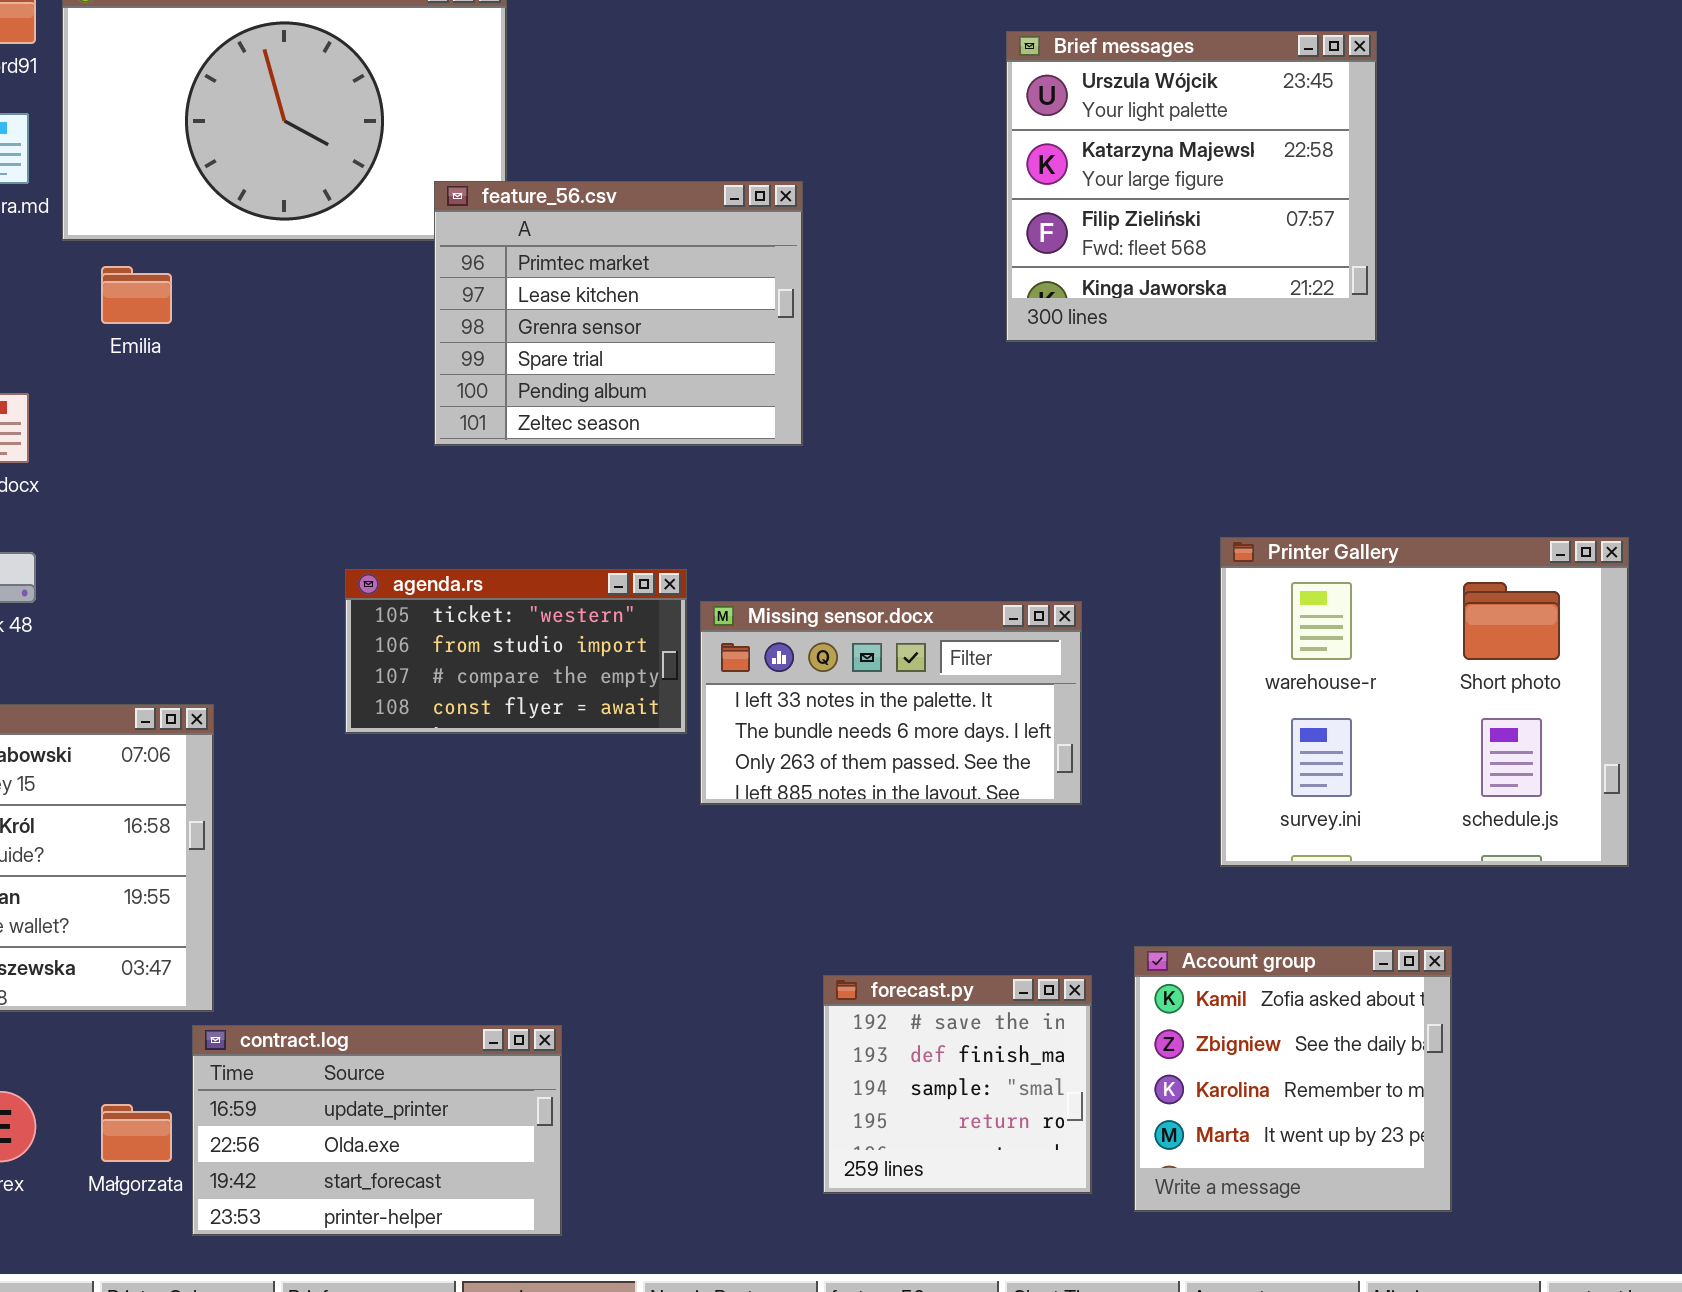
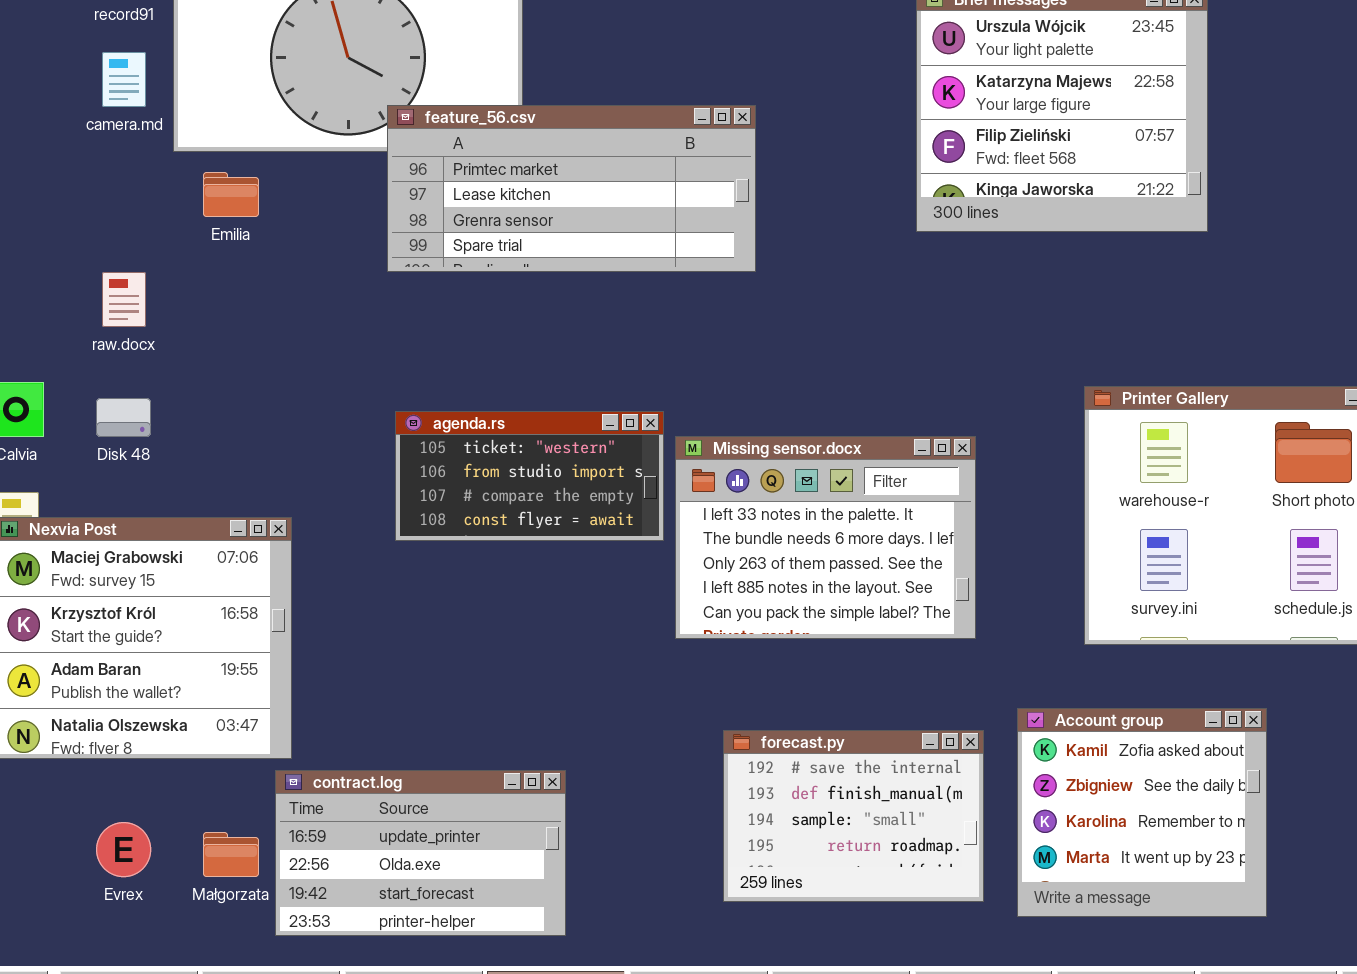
feature_56.csv: [434,181,803,446] -> [387,105,756,272], resized
Missing sensor.docx: [700,601,1082,805] -> [675,436,976,639], resized
forecast.py: [823,975,1092,1194] -> [723,730,984,902], resized

